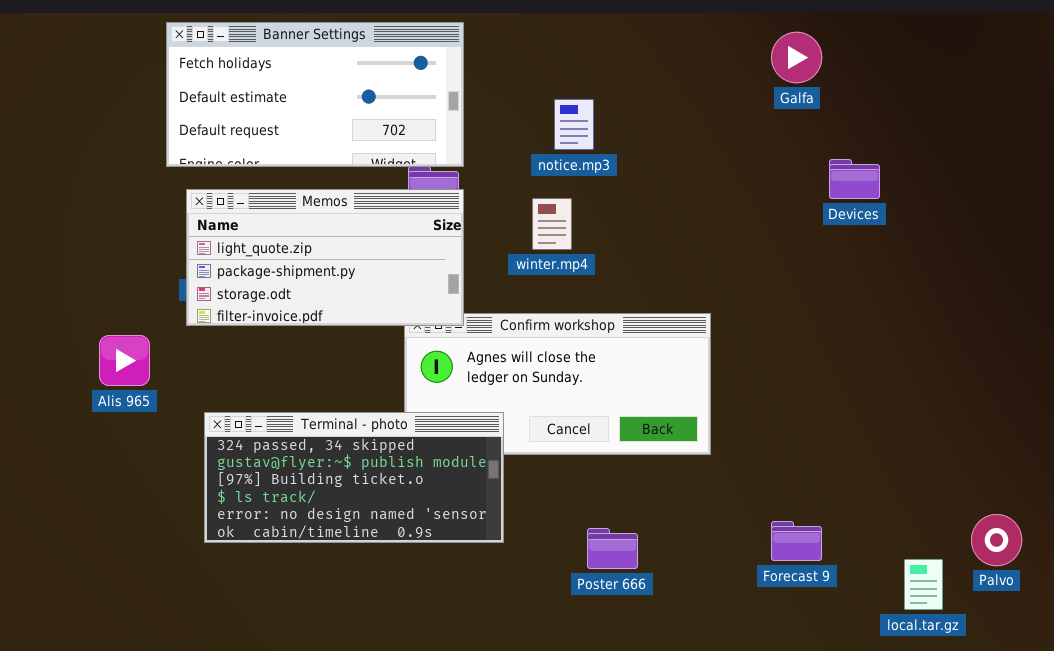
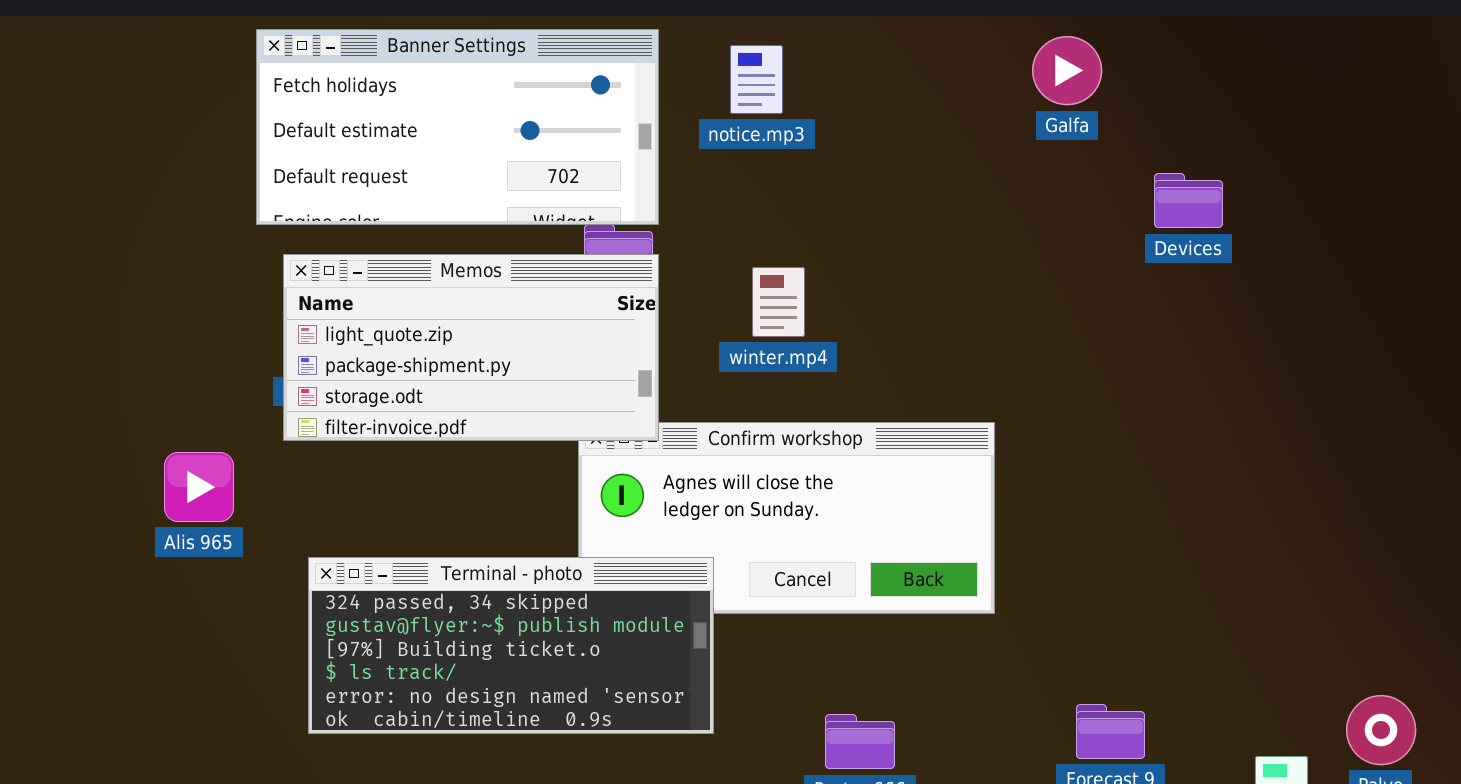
Galfa: [771,32,822,83] -> [1032,36,1102,105], moved
notice.mp3: [554,99,594,150] -> [730,45,783,114], moved
Devices: [829,159,880,199] -> [1154,173,1223,228], moved

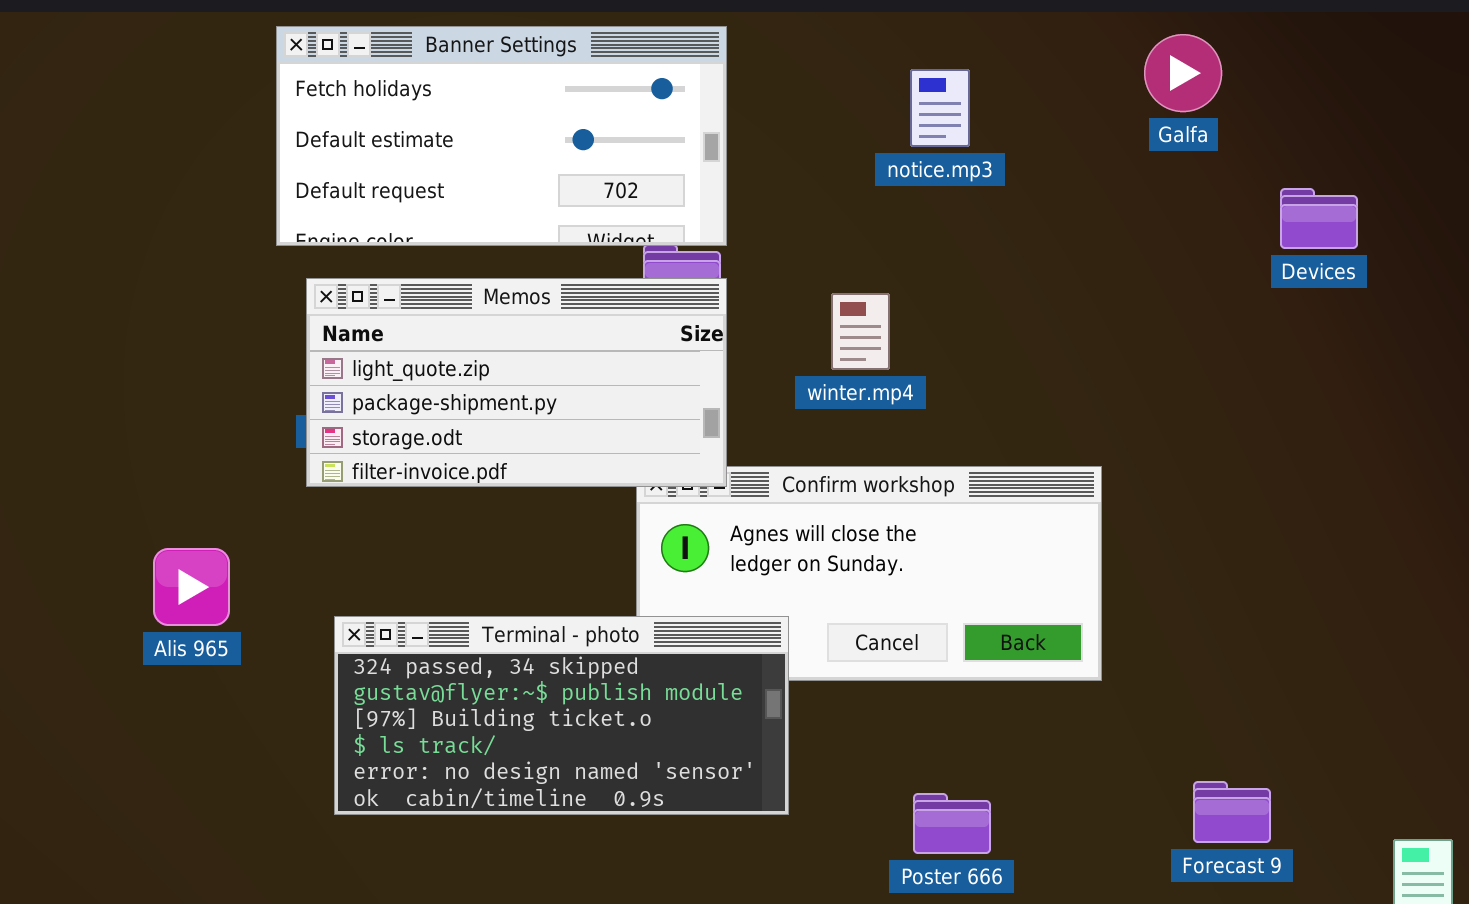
notice.mp3: [730,45,783,114] -> [910,69,970,147], moved
Alis 965: [164,452,234,522] -> [153,548,230,626], moved

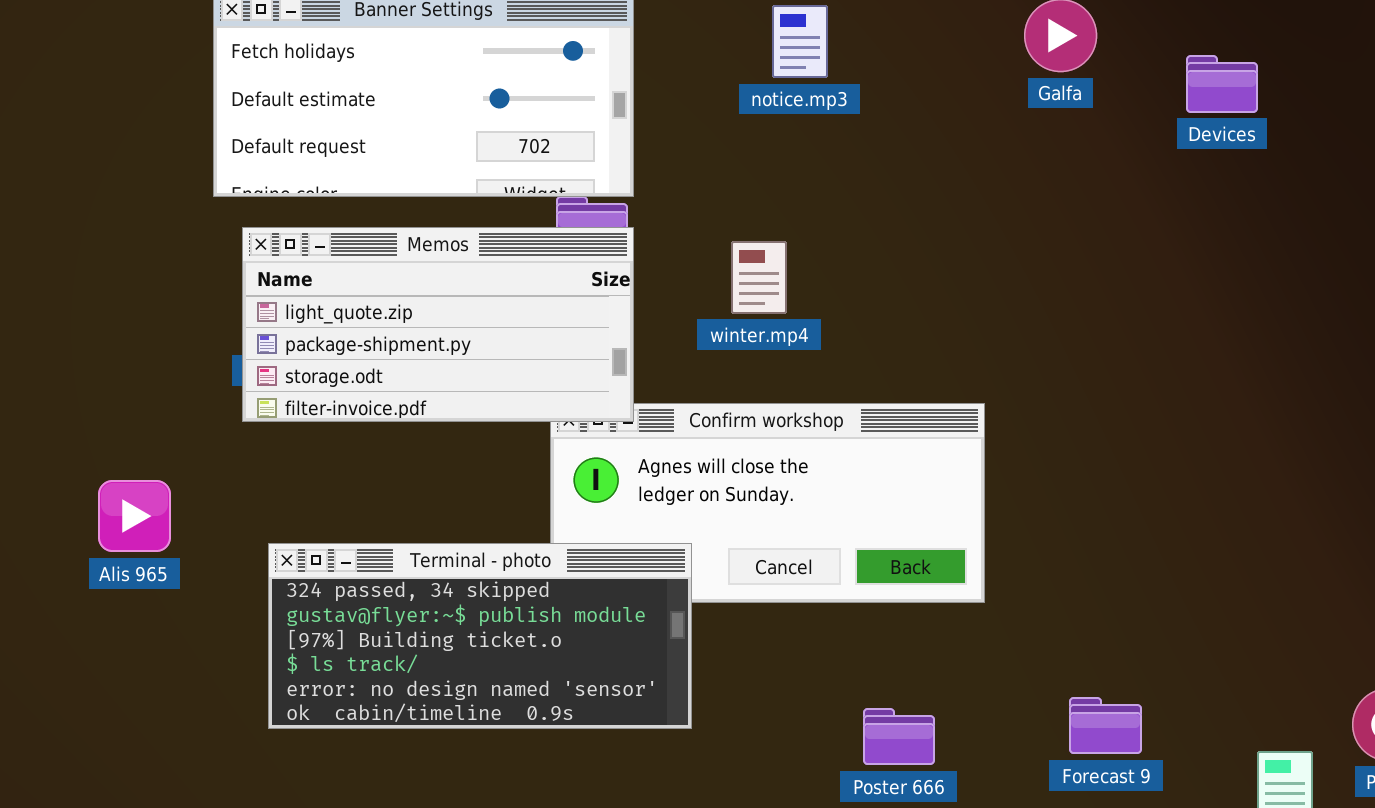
notice.mp3: [910,69,970,147] -> [772,5,828,78], moved
Devices: [1280,188,1358,249] -> [1186,55,1258,113], moved
Poster 666: [913,793,991,854] -> [863,708,935,765], moved

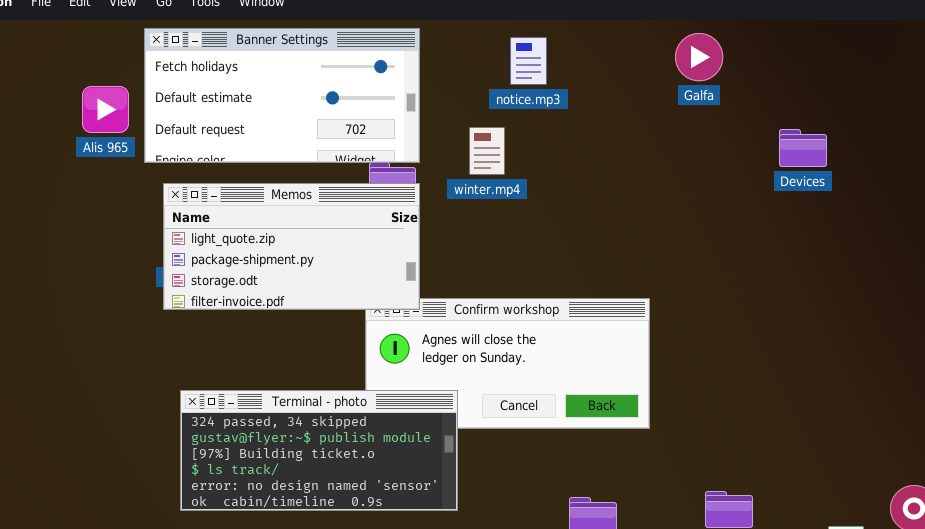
Devices: [1186,55,1258,113] -> [779,129,827,167], moved
winter.mp4: [731,241,787,314] -> [469,127,505,175], moved
Alis 965: [98,480,171,552] -> [82,86,129,133], moved

